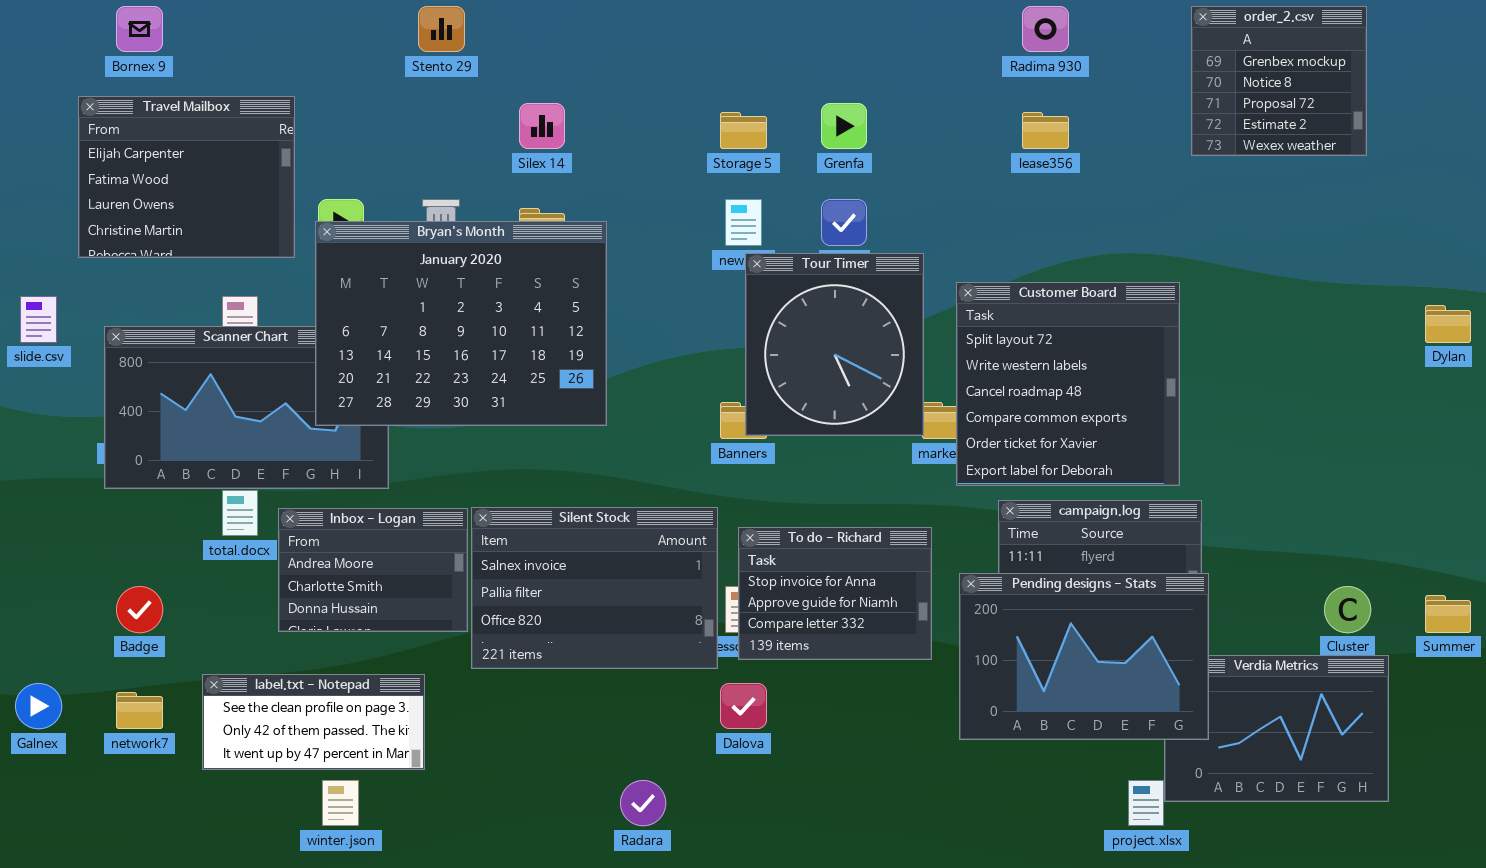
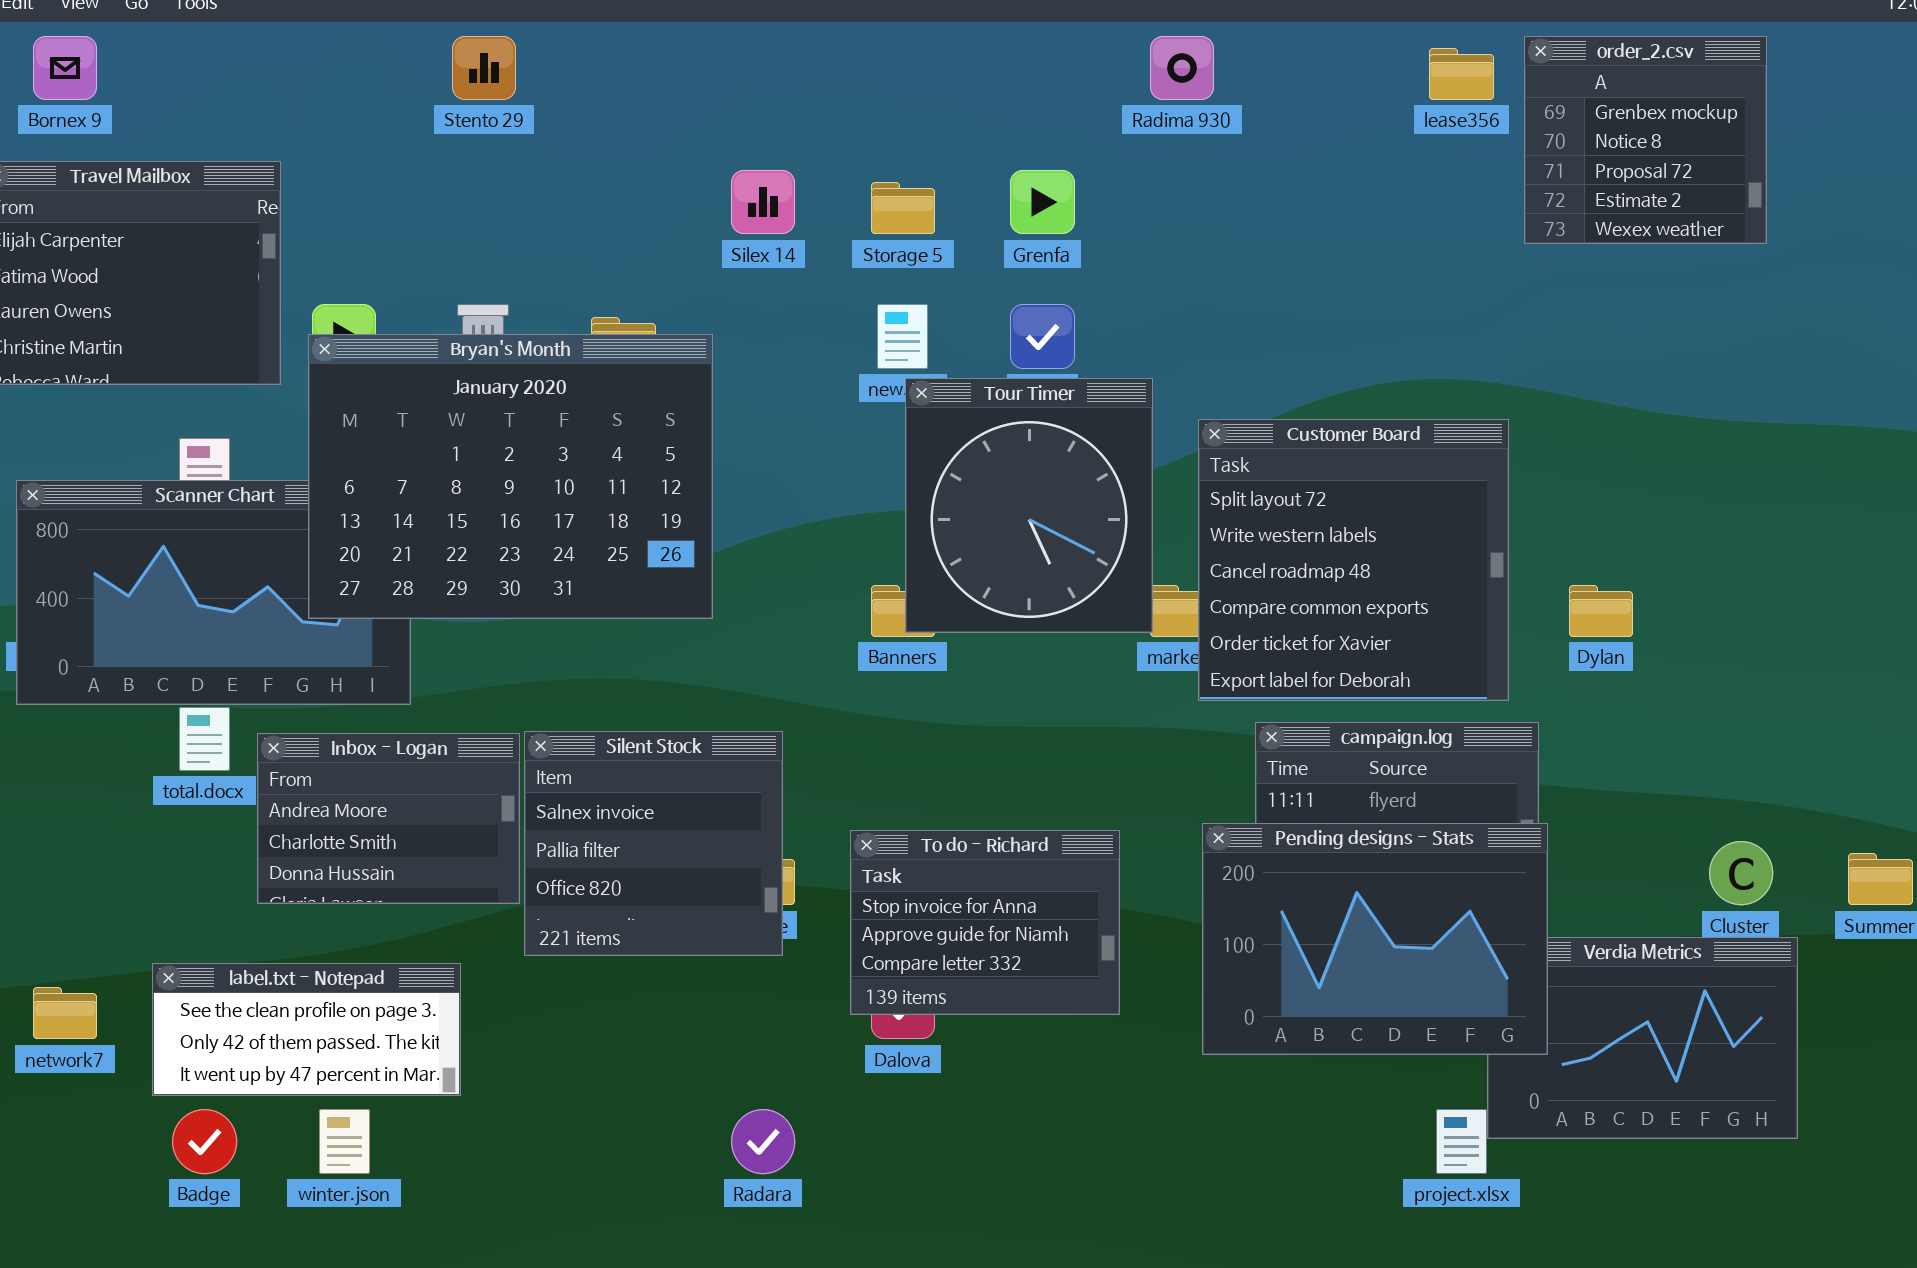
Radima 930: [1022,6,1069,52] -> [1150,36,1214,100], moved
Silex 14: [519,103,565,149] -> [731,170,795,234], moved
lease356: [1022,112,1069,149] -> [1429,48,1494,100], moved
Dylan: [1425,305,1471,343] -> [1569,585,1633,637], moved
Silent Stock: [471,507,718,669] -> [524,731,783,956], resized
To do - Richard: [738,527,932,660] -> [850,830,1120,1015], moved
Badge: [116,586,163,633] -> [172,1109,237,1174], moved

